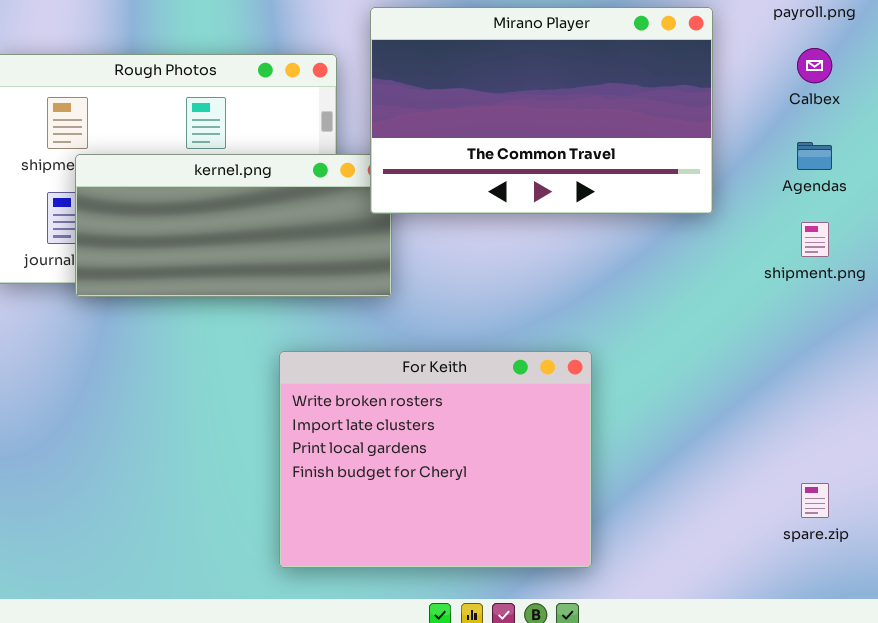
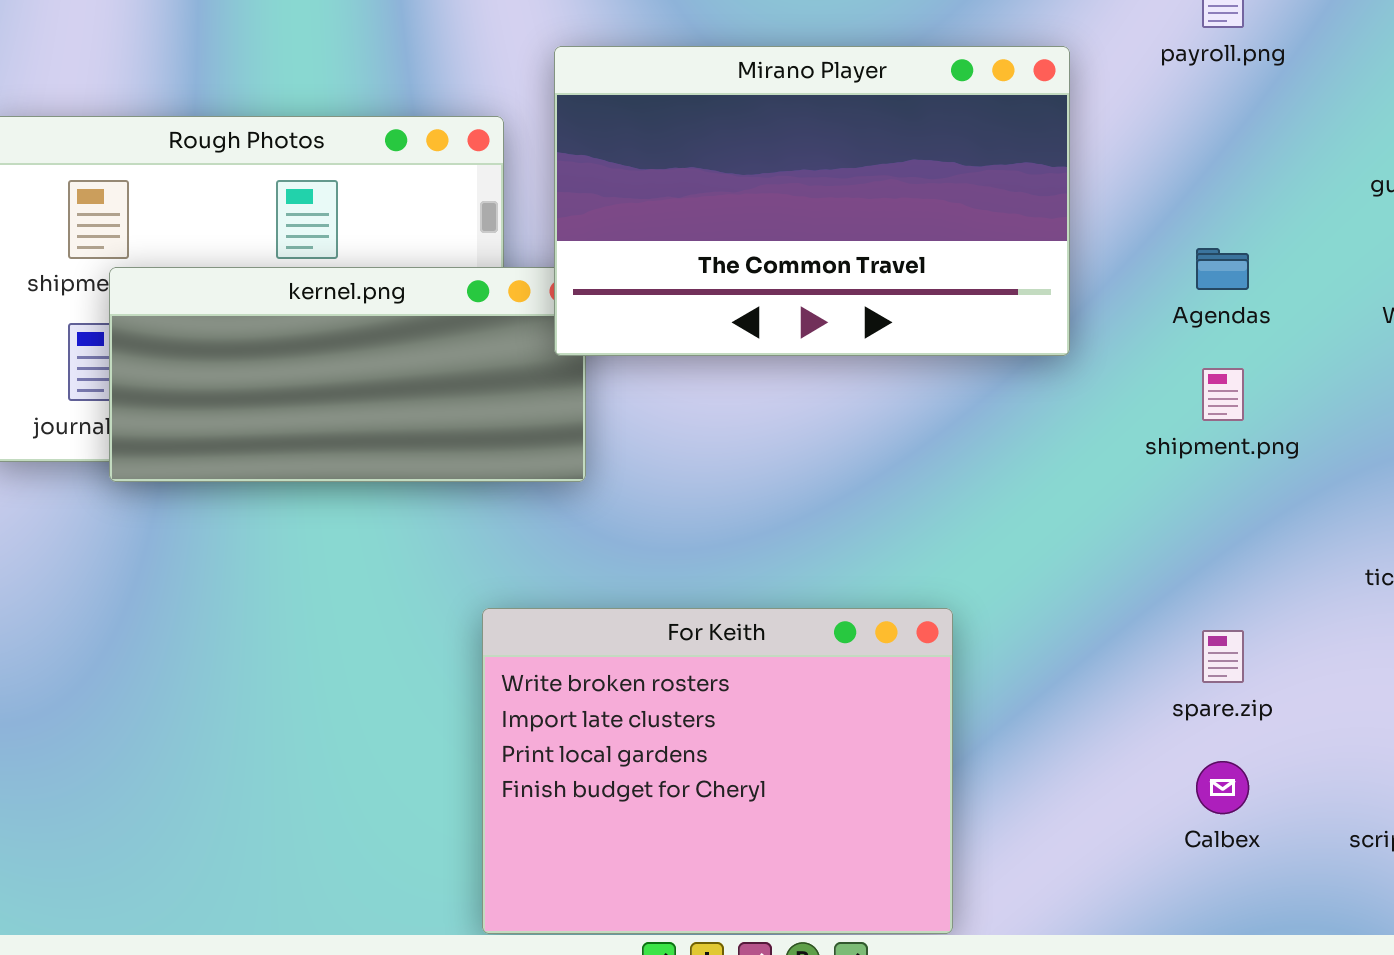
Calbex: [797,48,832,83] -> [1196,761,1249,814], moved
For Keith: [279,351,592,568] -> [482,608,953,934], moved
spare.zip: [801,483,829,518] -> [1202,630,1244,683], moved

